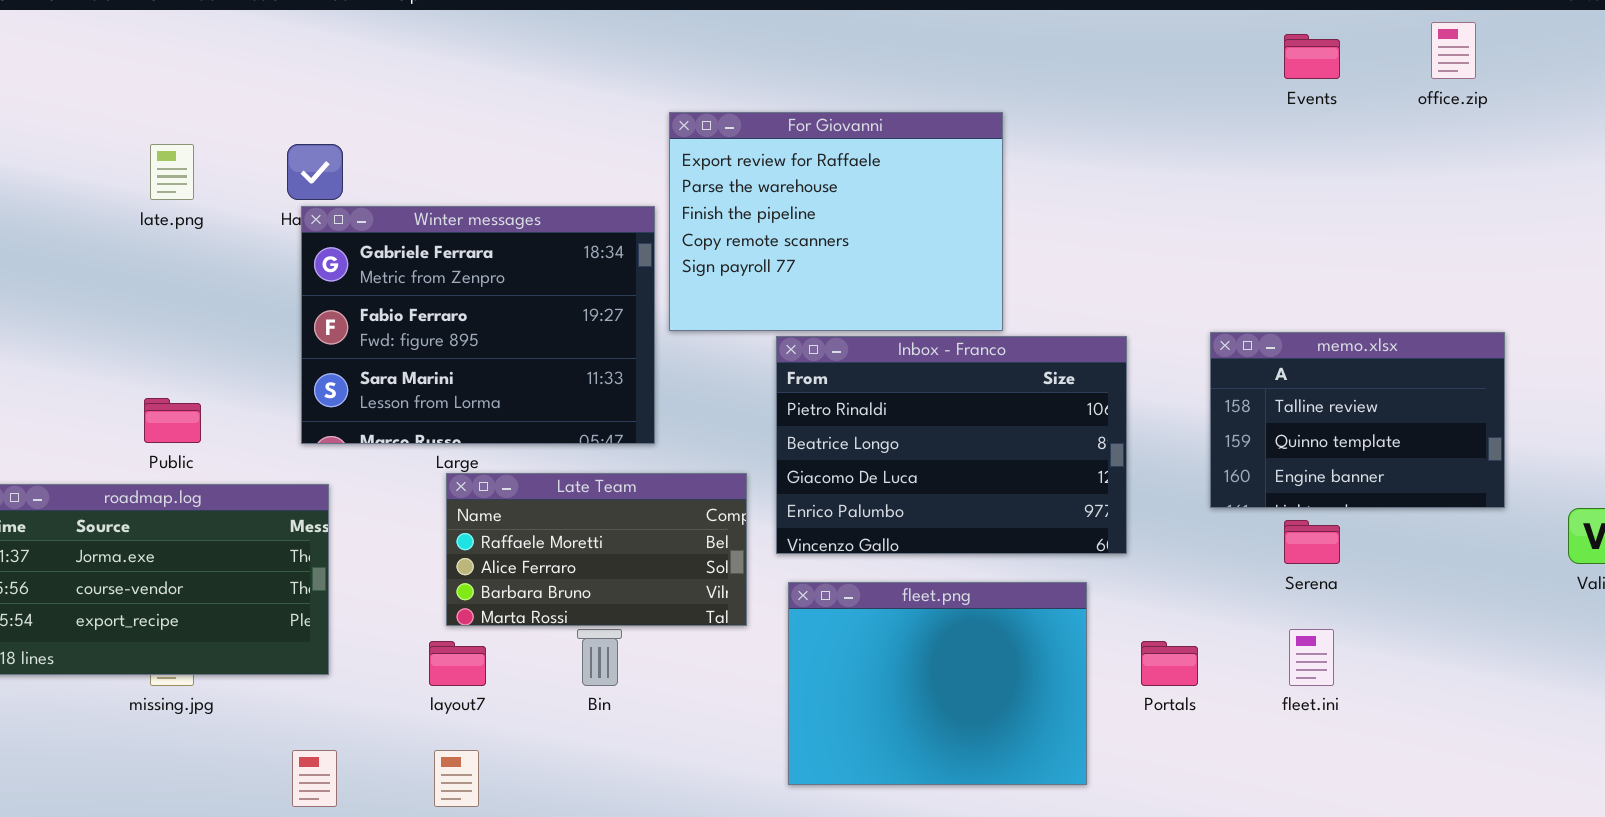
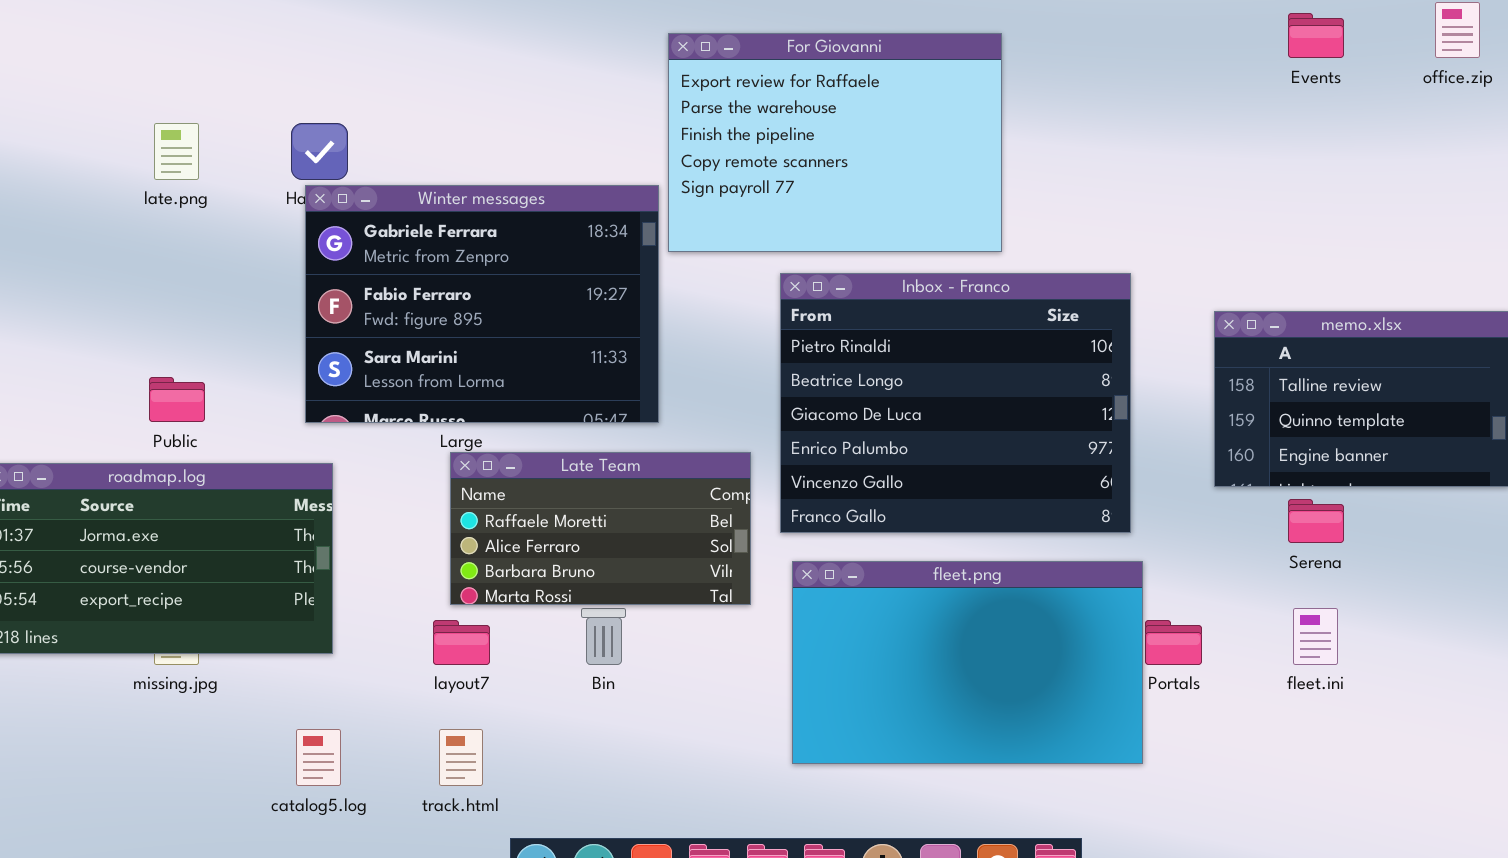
For Giovanni: [669,112,1003,331] -> [668,33,1002,252], moved
Inbox - Franco: [776,336,1127,554] -> [780,273,1131,533], resized
fleet.png: [788,582,1087,785] -> [792,561,1143,764], resized

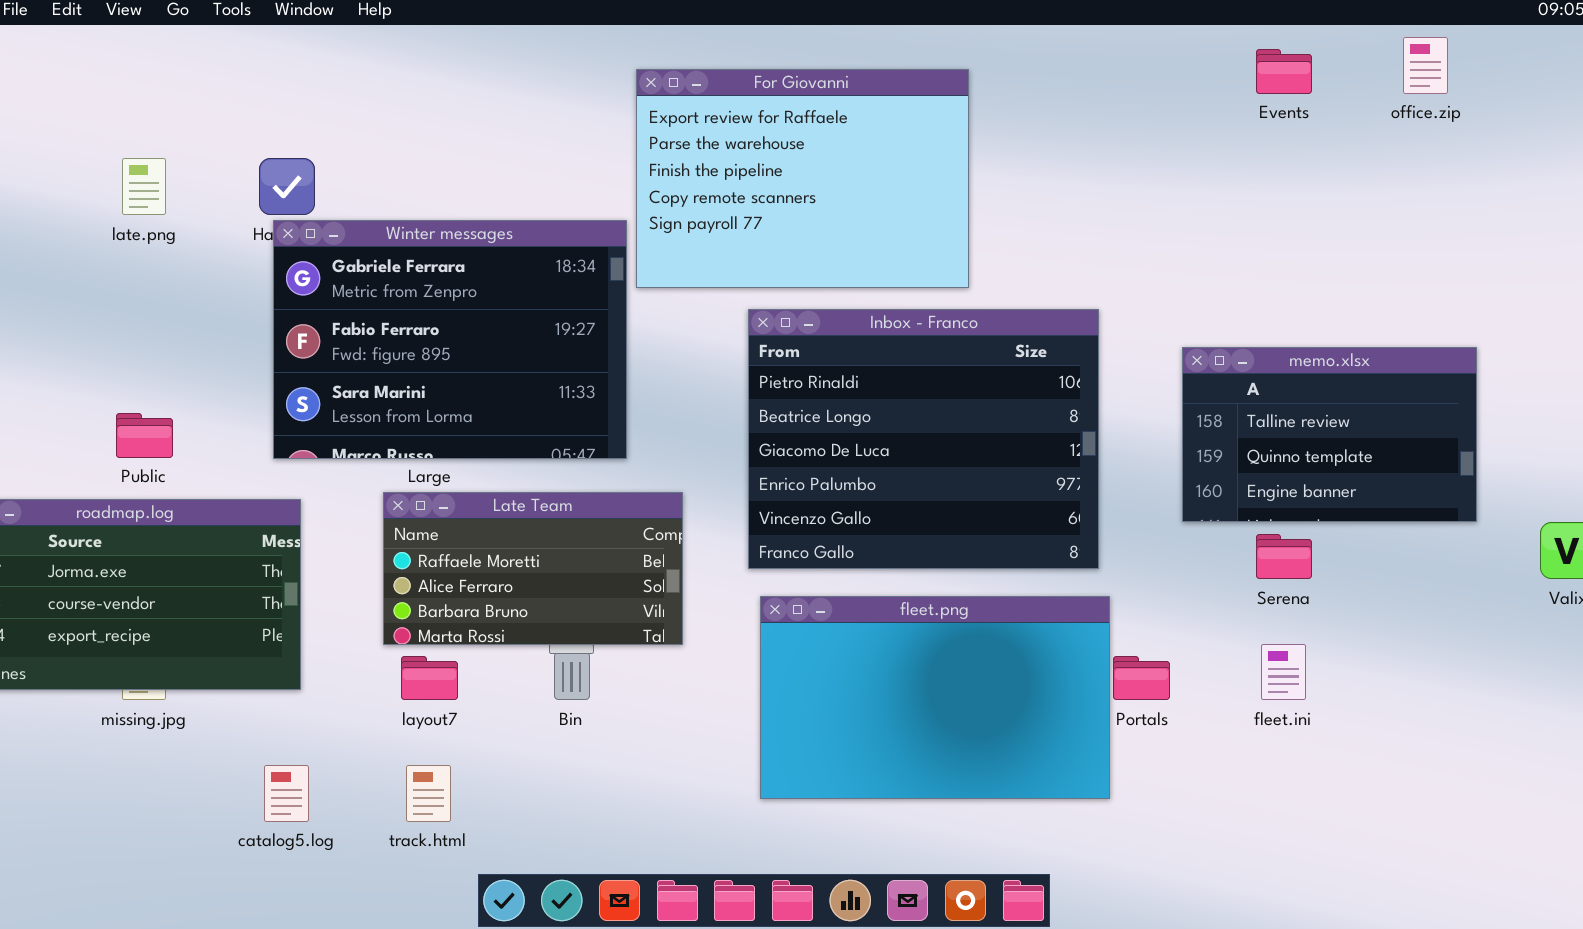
Late Team: [450,452,751,605] -> [383,492,683,645], moved

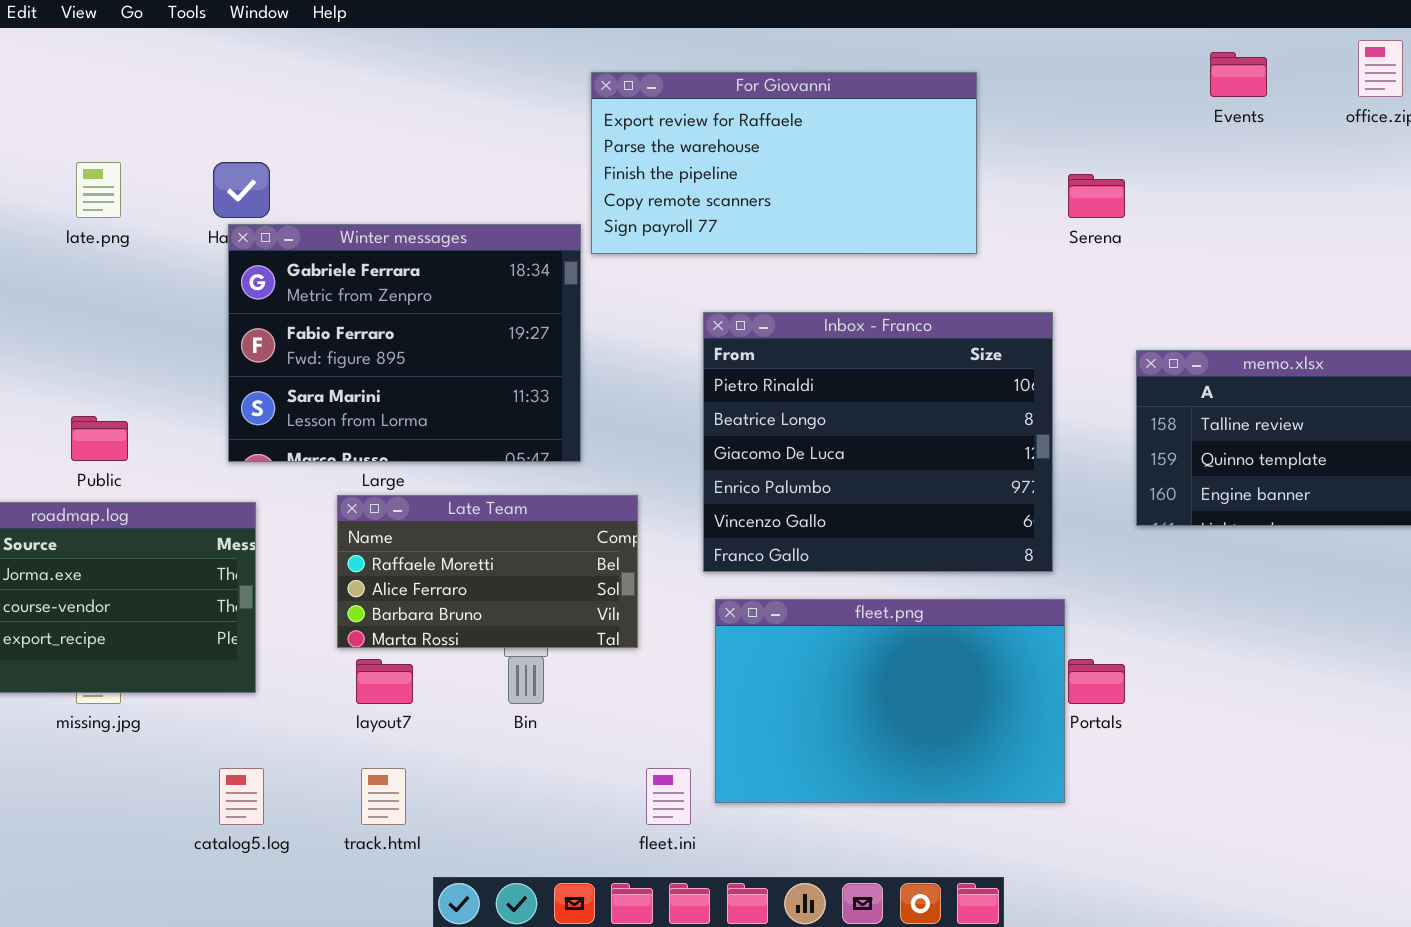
For Giovanni: [636,69,969,288] -> [591,72,977,254], resized
Serena: [1256,534,1312,579] -> [1068,174,1125,218], moved
fleet.ini: [1261,644,1306,700] -> [646,768,691,825], moved

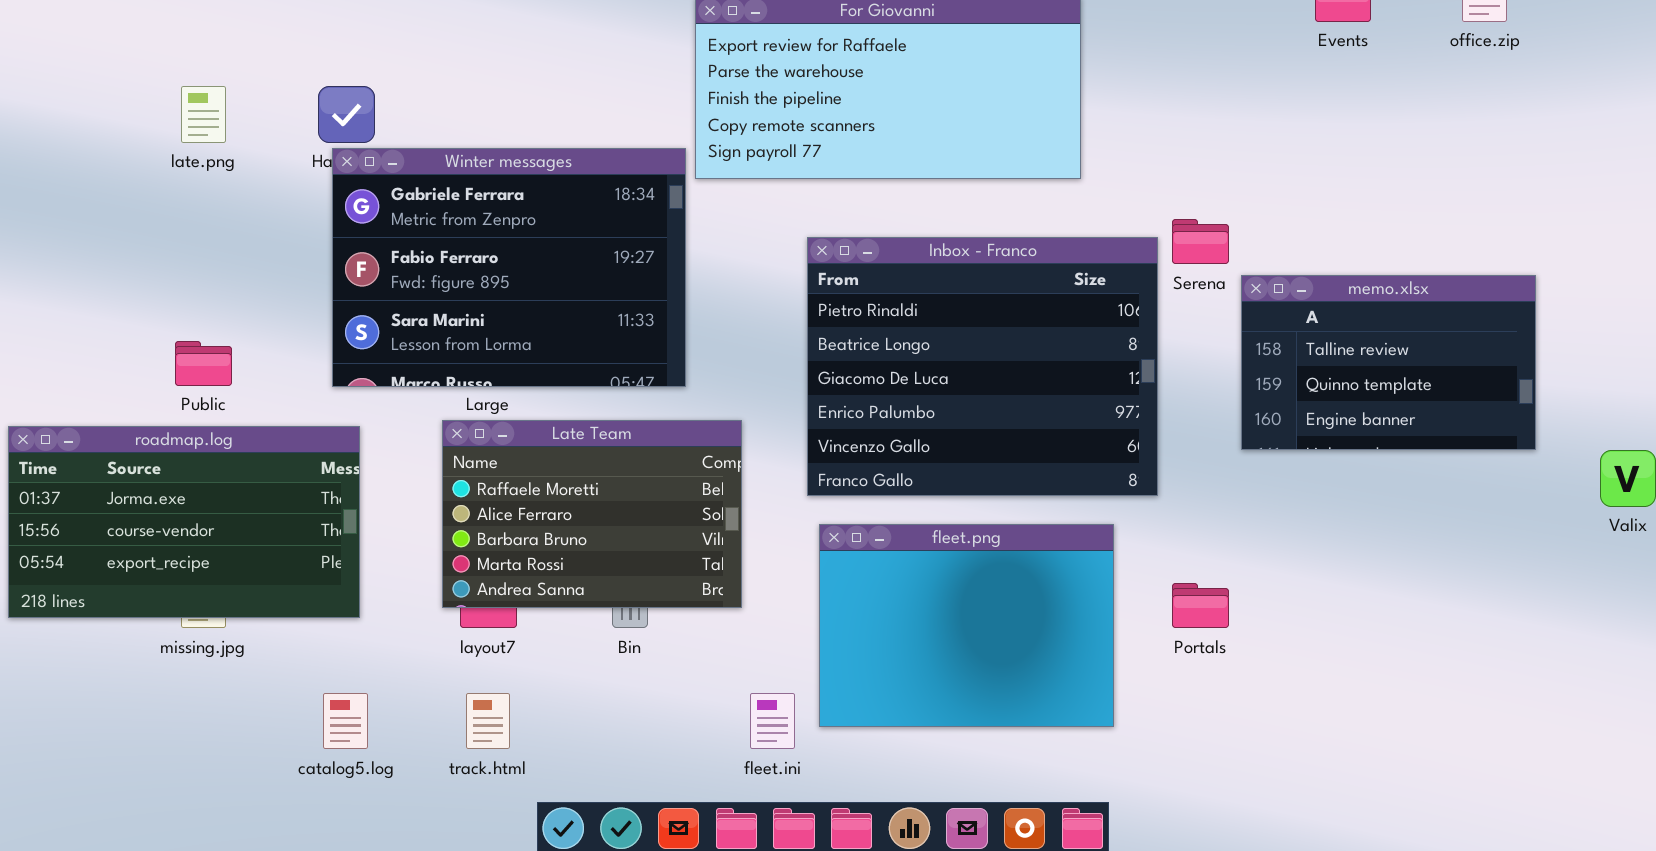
Serena: [1068,174,1125,218] -> [1172,219,1229,264], moved
Late Team: [337,495,638,648] -> [442,420,742,608], resized
fleet.png: [715,599,1065,803] -> [819,524,1114,727], resized

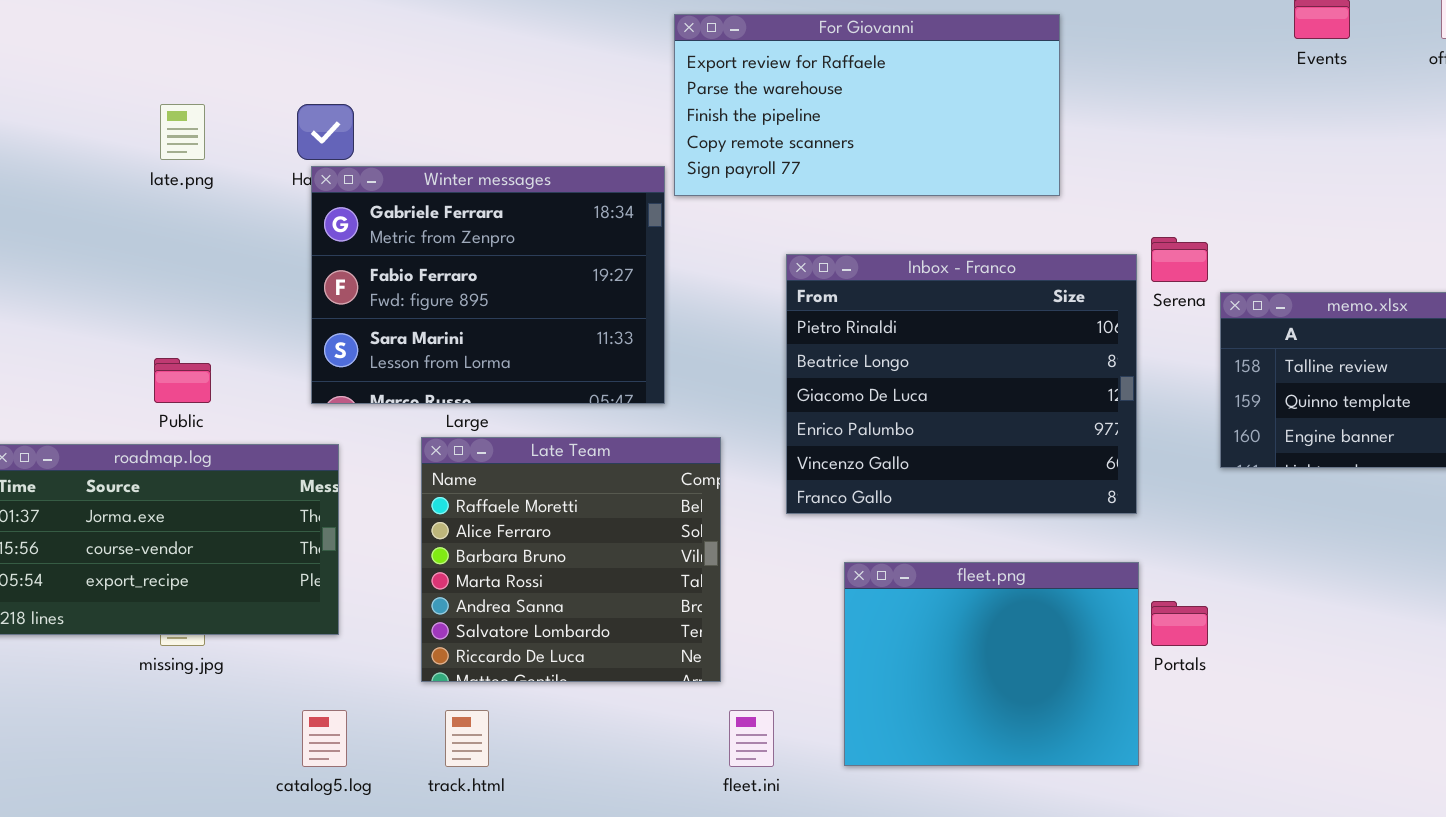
Late Team: [442,420,742,608] -> [421,437,721,682], resized
fleet.png: [819,524,1114,727] -> [844,562,1139,766], moved

